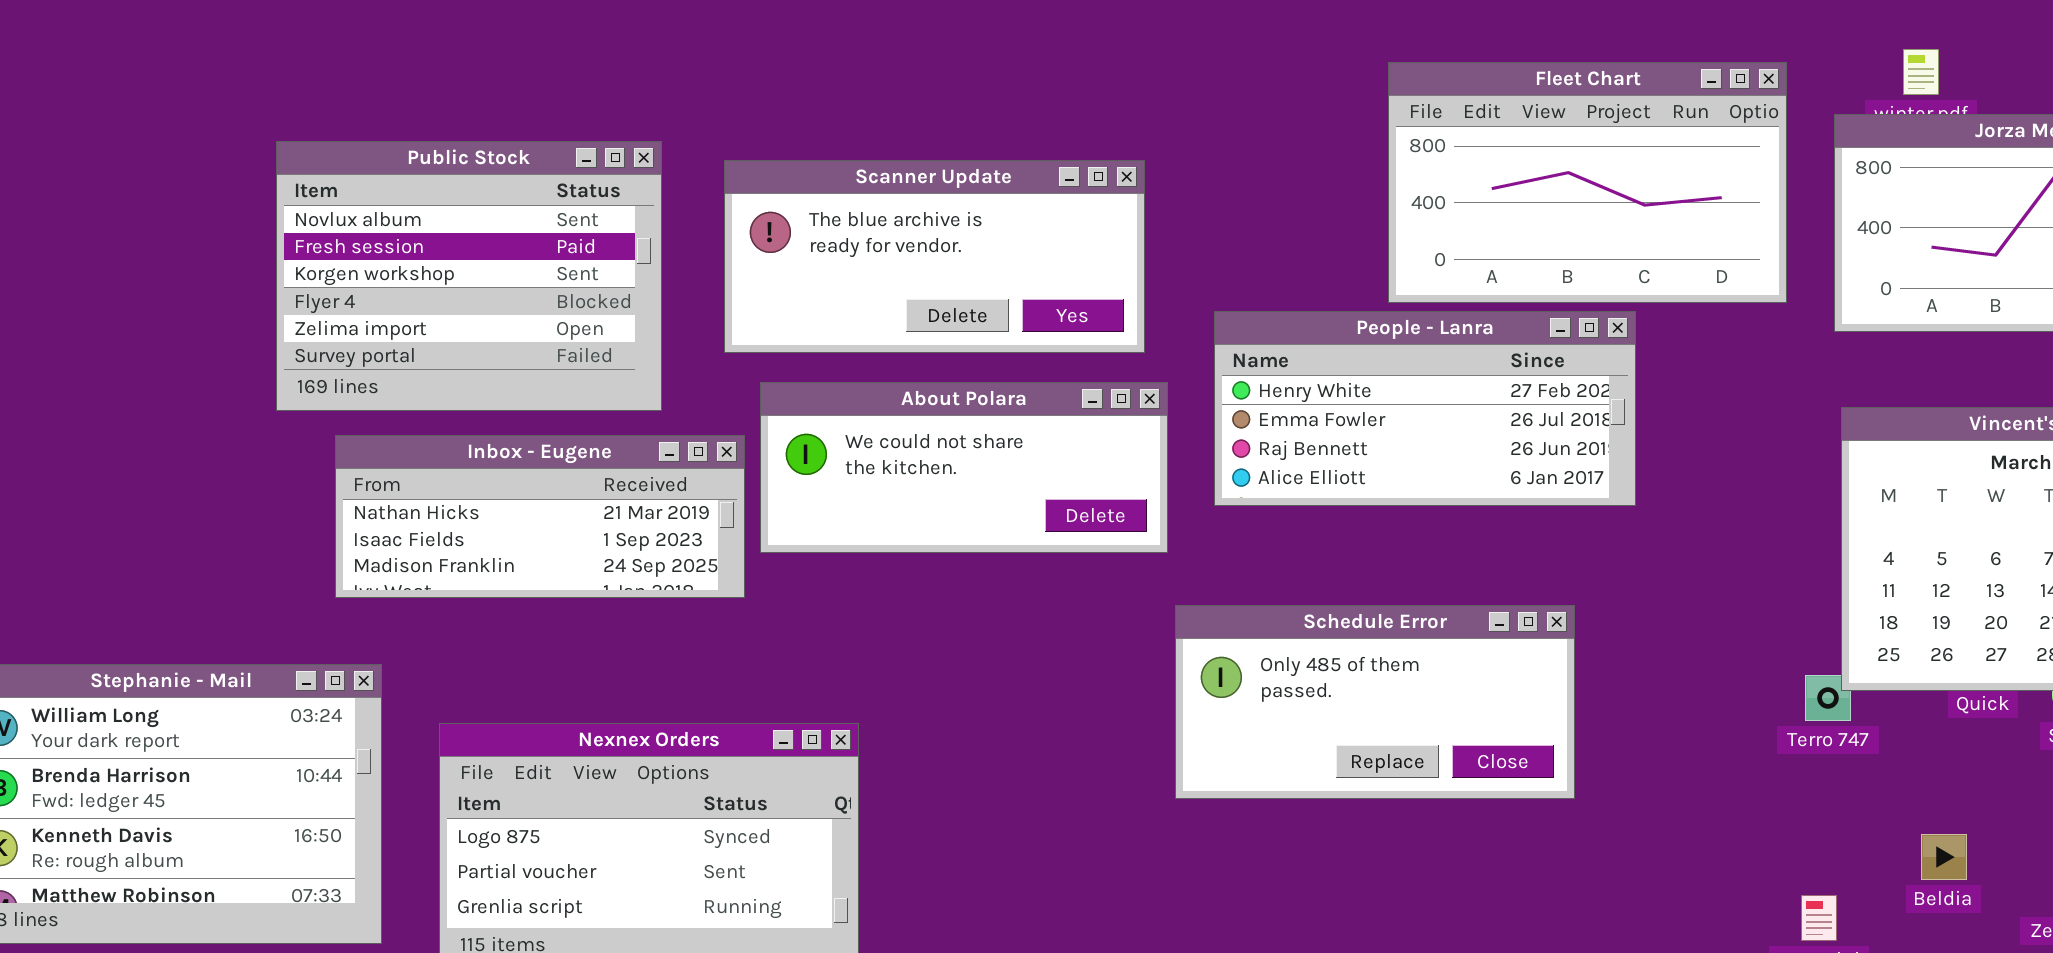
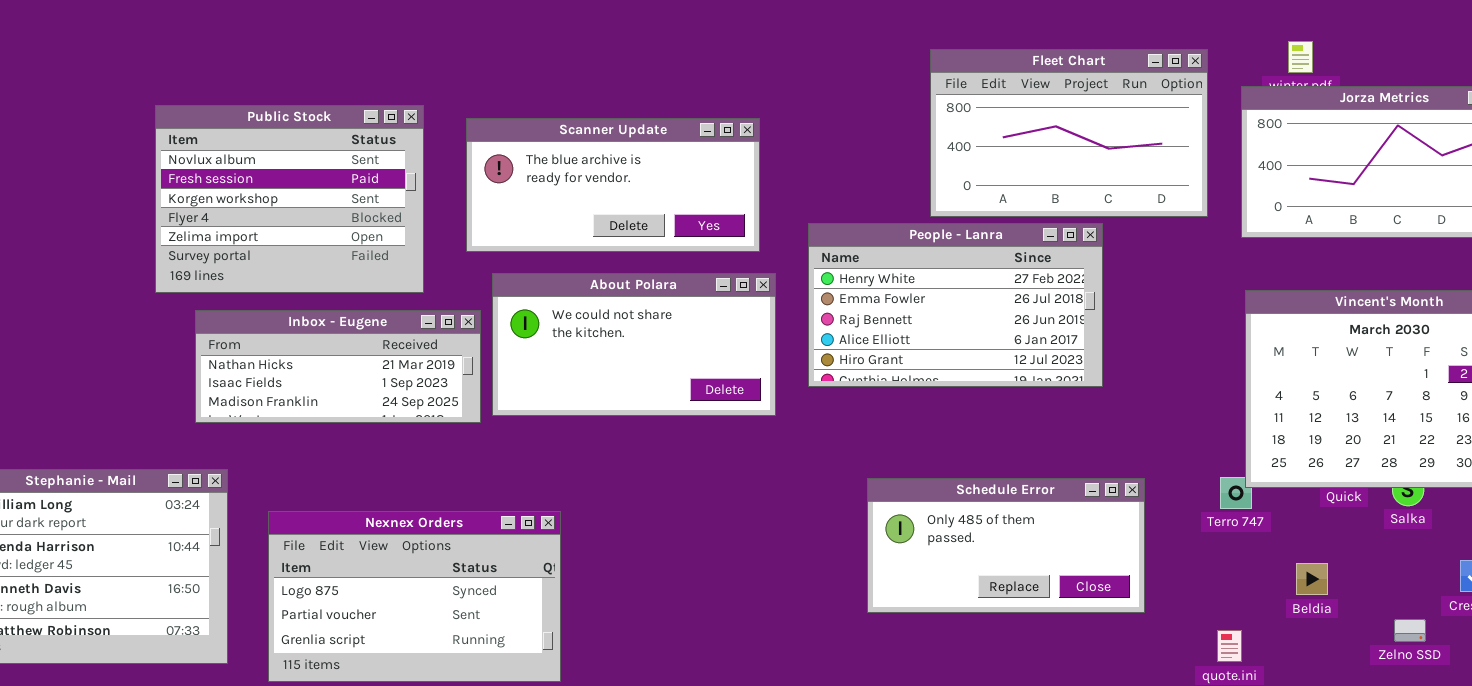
People - Lanra: [1214,311,1636,506] -> [808,223,1103,387], resized
About Polara: [760,382,1168,553] -> [492,273,776,416], resized
Schedule Error: [1175,605,1575,799] -> [867,478,1145,613], moved
Beldia: [1921,834,1967,880] -> [1296,563,1328,595], moved

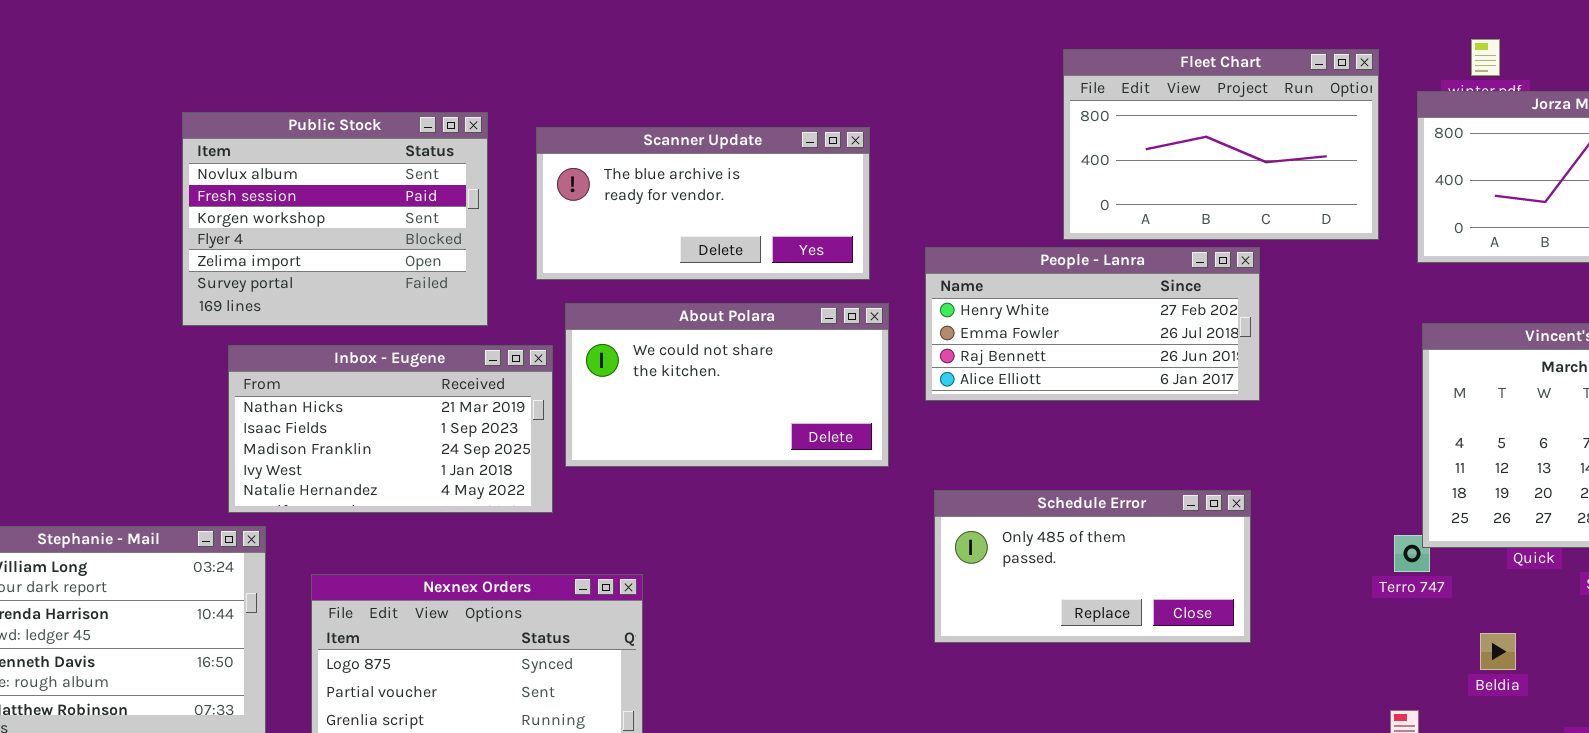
People - Lanra: [808,223,1103,387] -> [925,247,1260,401], resized
Inbox - Eugene: [195,310,481,423] -> [228,345,553,513], resized
Schedule Error: [867,478,1145,613] -> [934,490,1251,643], moved

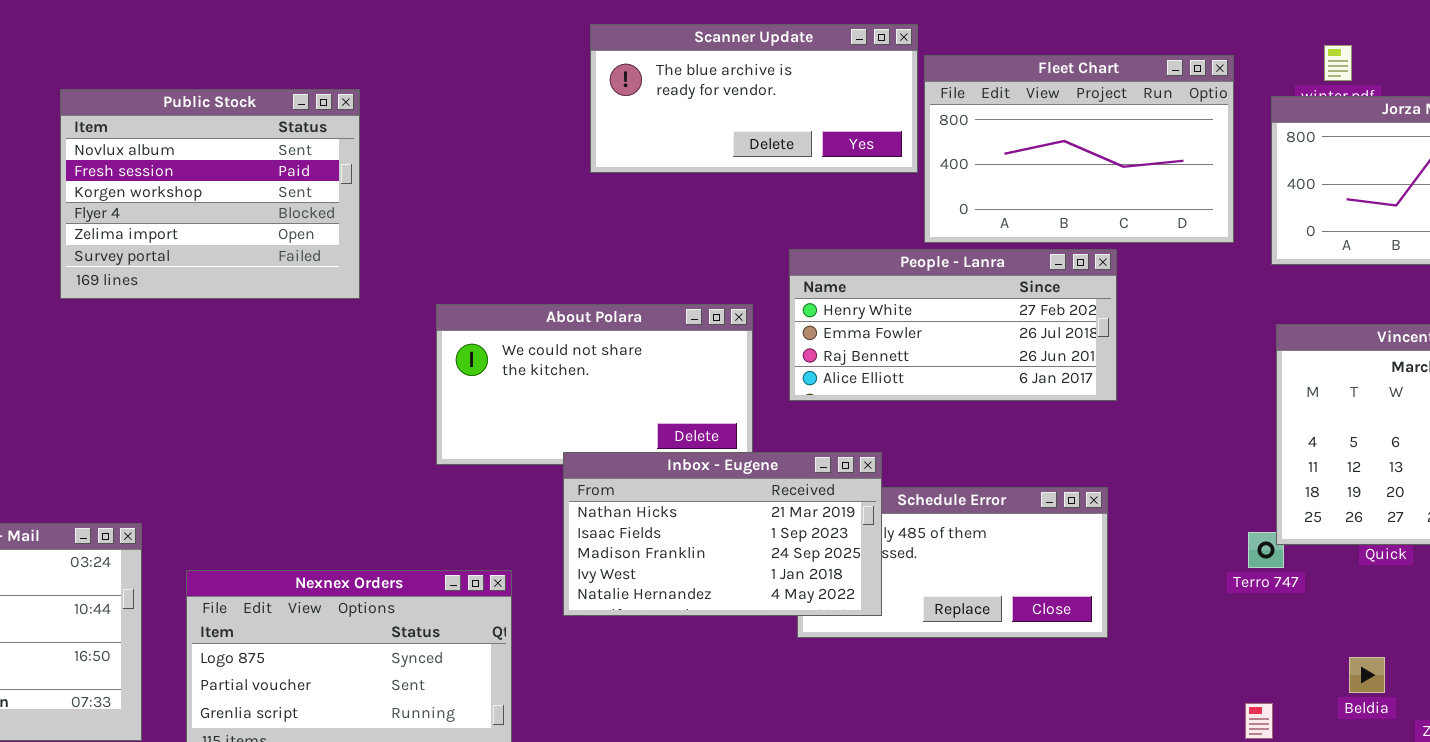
Public Stock: [182,112,488,326] -> [60,89,360,299], moved
Scanner Update: [536,127,870,280] -> [590,24,918,173], moved
Inbox - Eugene: [228,345,553,513] -> [563,452,882,616], moved
Beldia: [1480,633,1516,670] -> [1349,657,1385,693], moved

